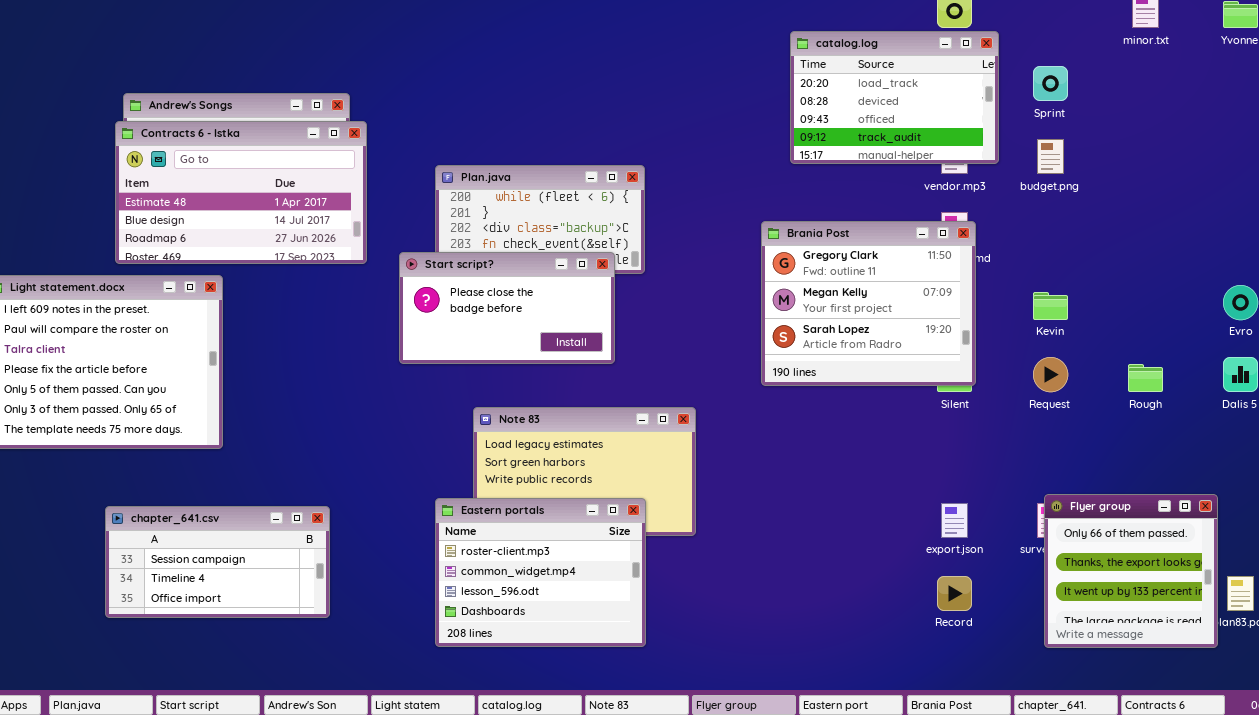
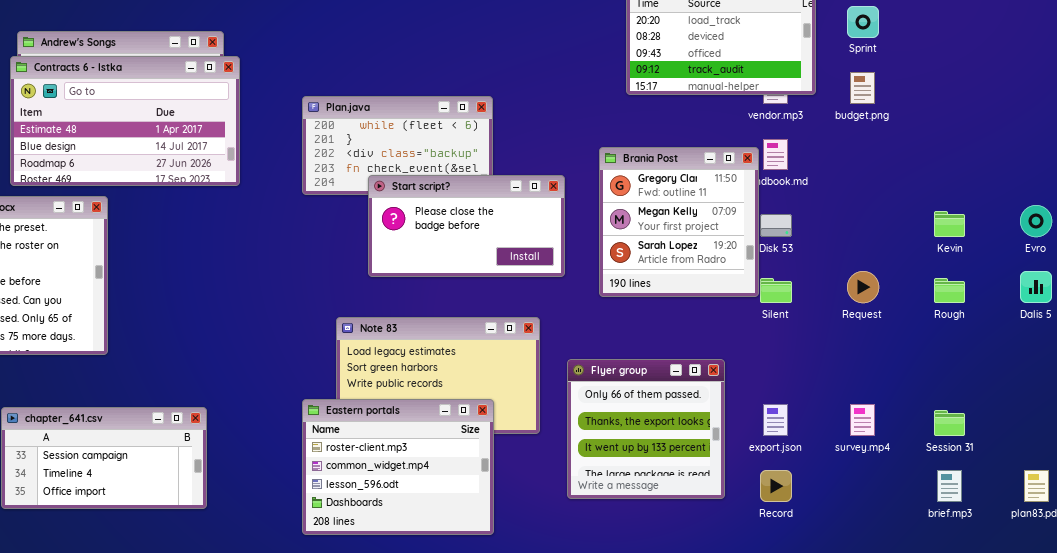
Brania Post: [761,221,976,386] -> [599,147,759,297], resized
Start script?: [399,252,615,364] -> [368,175,565,277], moved
Kevin: [1033,292,1068,320] -> [934,211,965,237], moved
Flyer group: [1044,494,1218,648] -> [567,359,725,499], moved

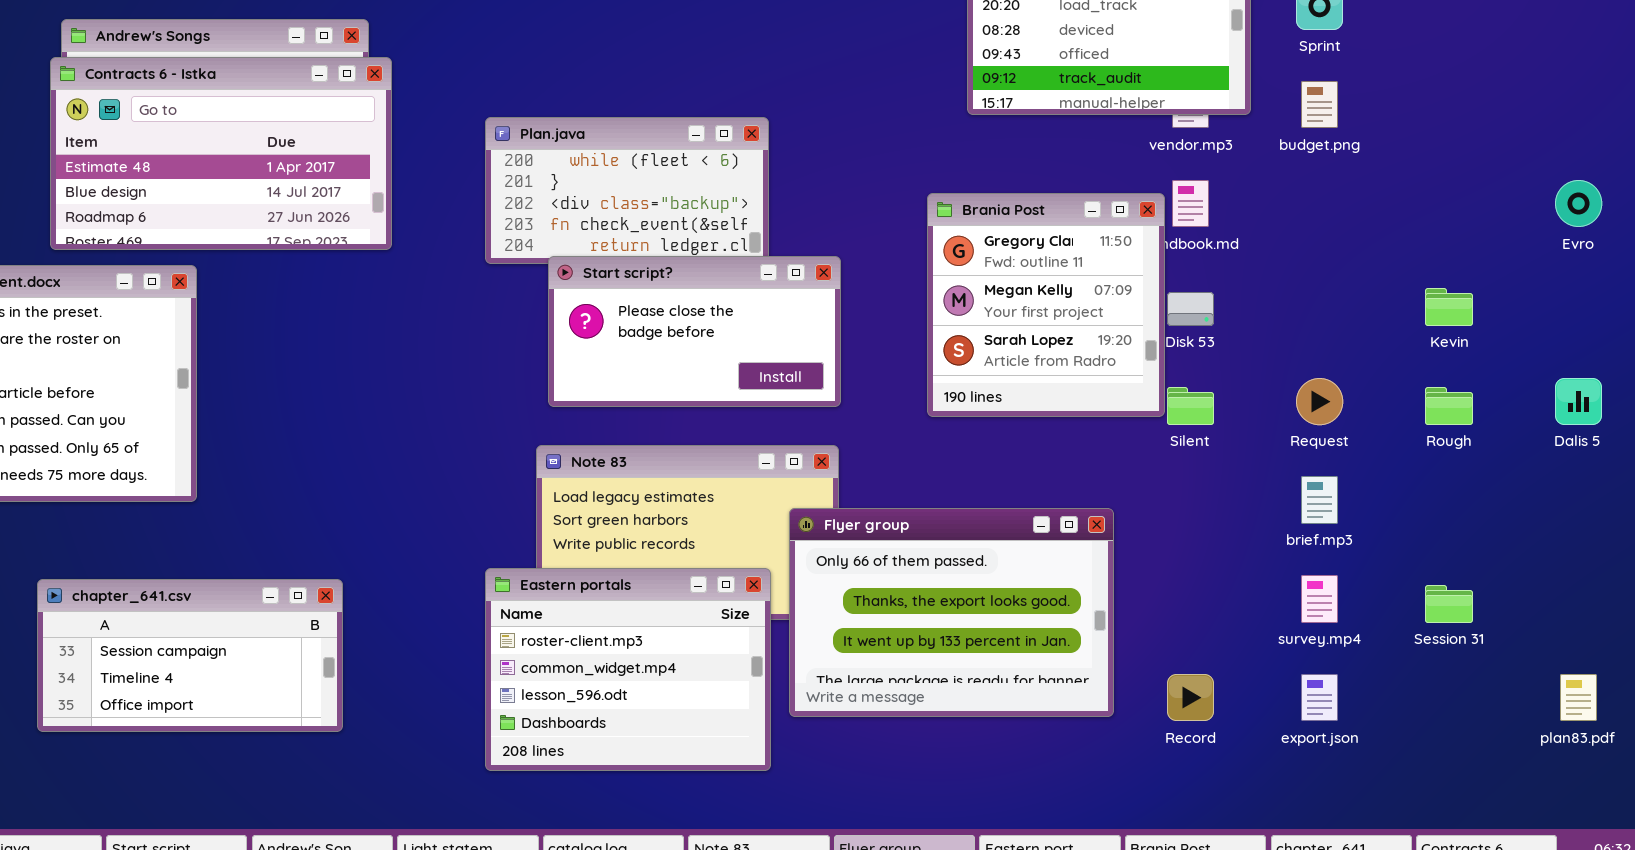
Start script?: [368,175,565,277] -> [548,256,841,407], moved
Evro: [1020,205,1052,237] -> [1555,180,1602,227], moved
Flyer group: [567,359,725,499] -> [789,508,1114,717], resized
export.json: [763,404,788,436] -> [1301,674,1338,721], moved
brief.mp3: [937,470,962,502] -> [1301,476,1338,524], moved

